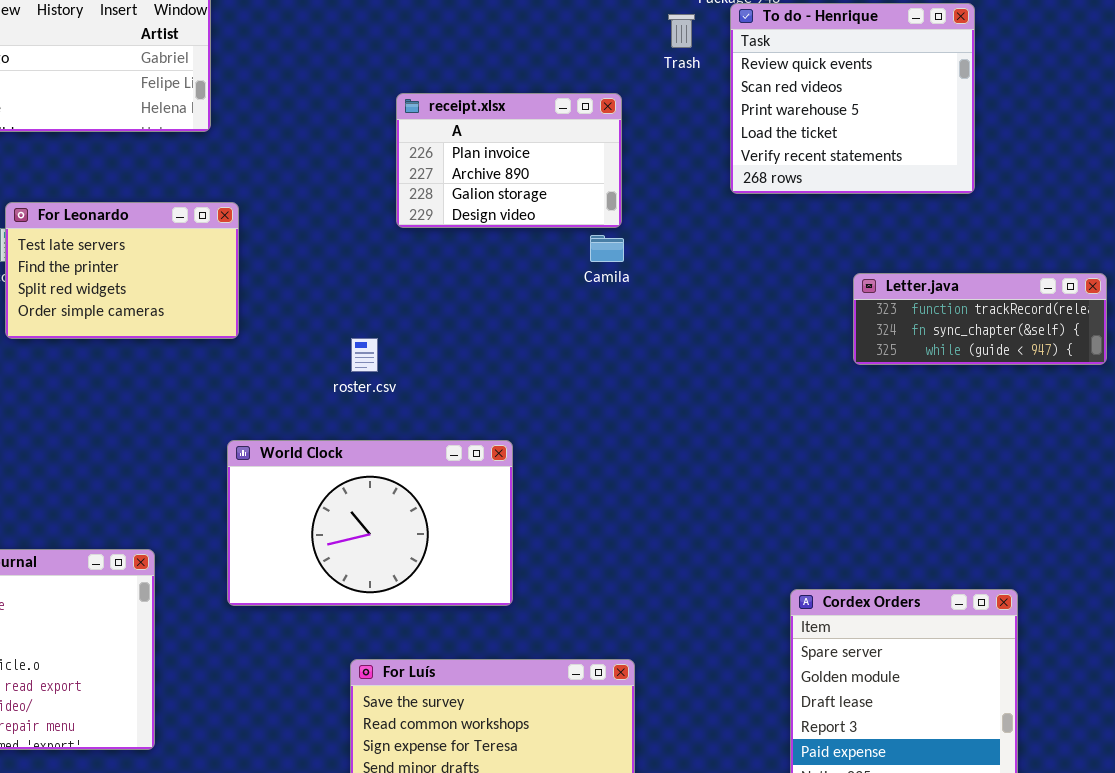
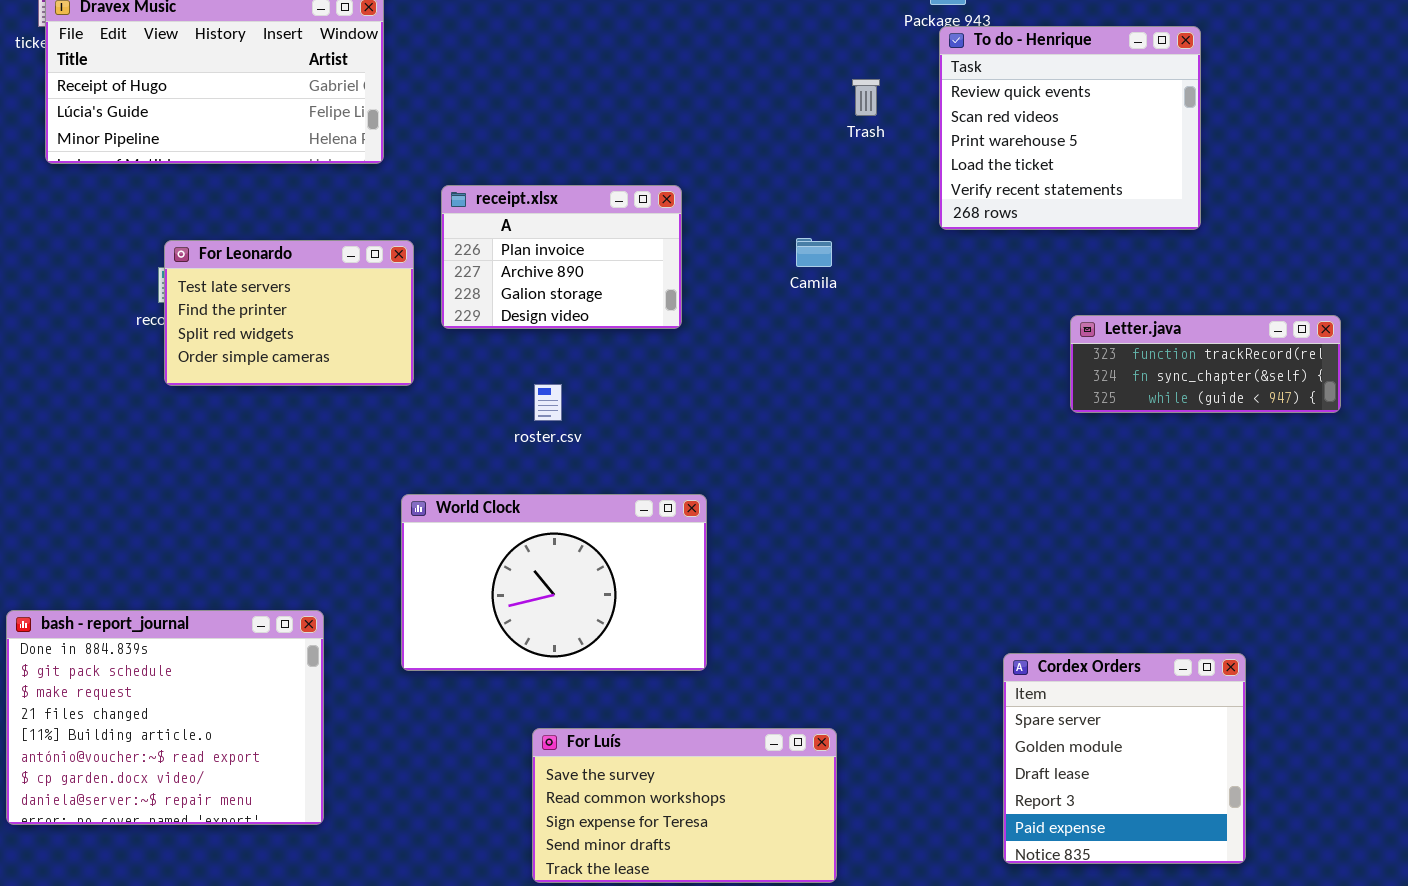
Trash: [668,14,695,48] -> [852,79,880,116], moved
receipt.xlsx: [396,93,622,228] -> [441,185,682,329], moved
Camila: [590,235,624,262] -> [796,238,832,267], moved

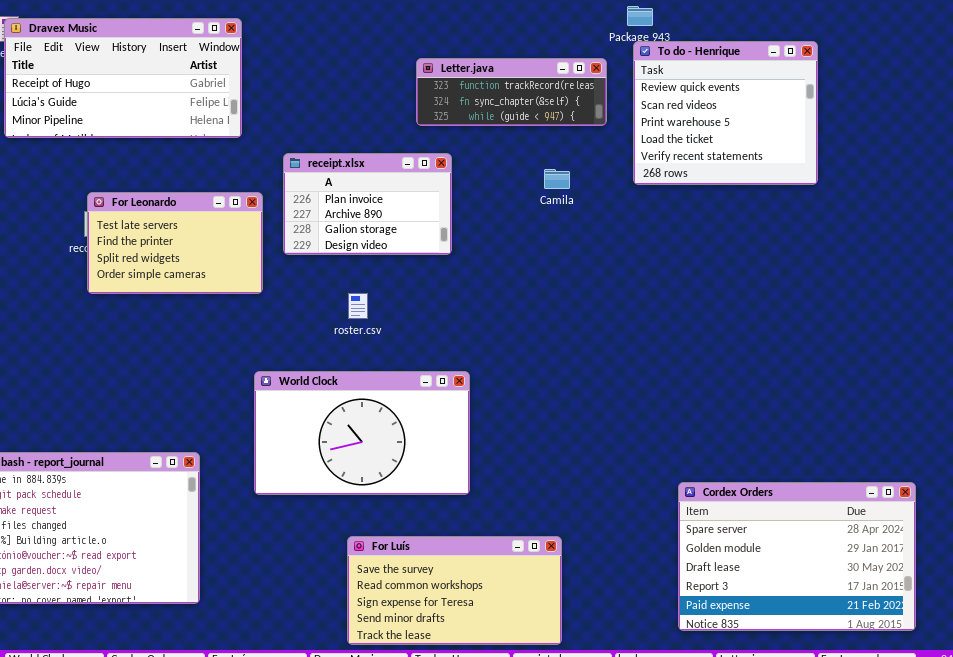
Camila: [796,238,832,267] -> [544,169,570,189], moved
Letter.java: [1070,315,1341,413] -> [416,58,607,126], moved
Cordex Orders: [1003,653,1246,864] -> [678,482,916,631], resized

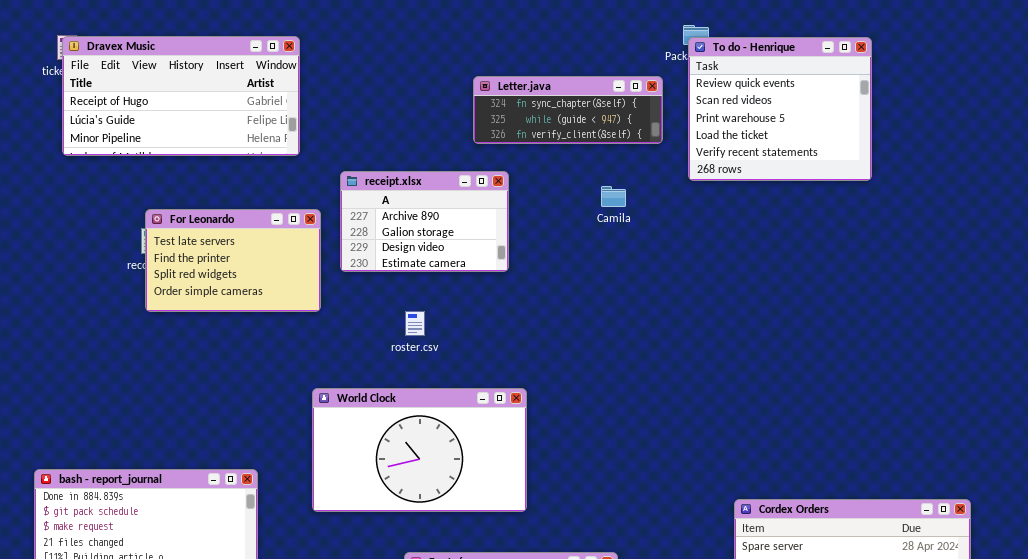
To do - Henrique: [633,41,818,185] -> [688,37,872,181], moved
Letter.java: [416,58,607,126] -> [473,76,663,144], scrolled down 1 row
receipt.xlsx: [283,153,452,255] -> [340,171,509,272], scrolled down 1 row

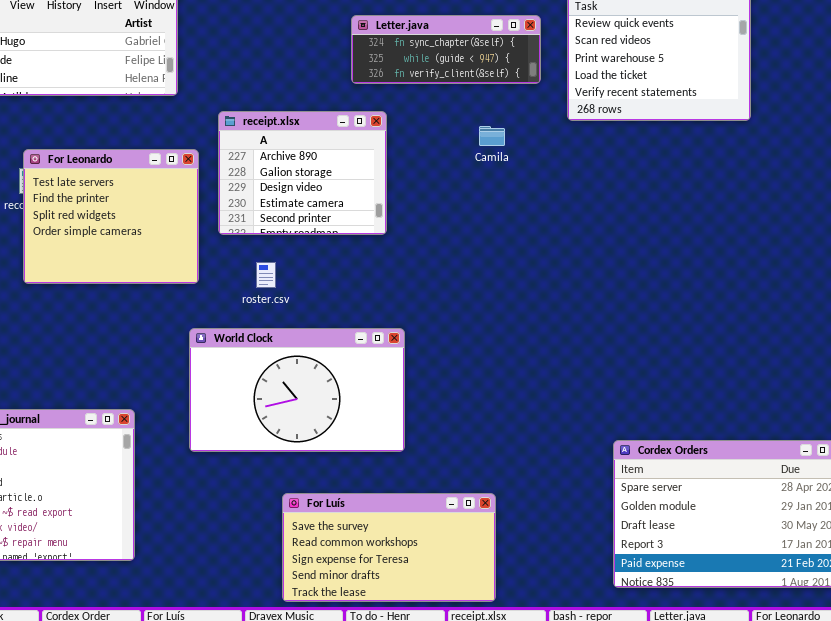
receipt.xlsx: [340,171,509,272] -> [218,111,387,235], resized
For Leonardo: [145,209,321,312] -> [23,149,199,284], resized
roster.csv: [405,311,425,336] -> [256,262,276,288], moved

